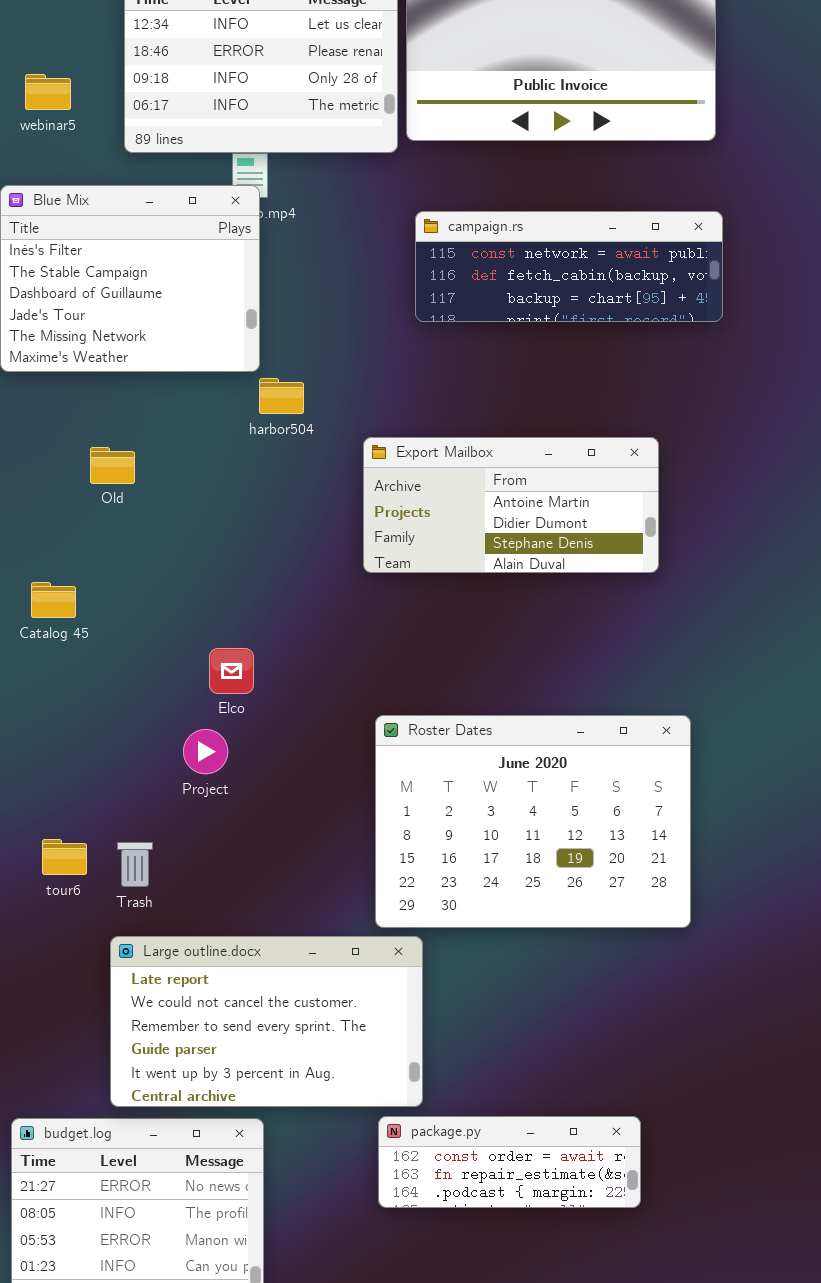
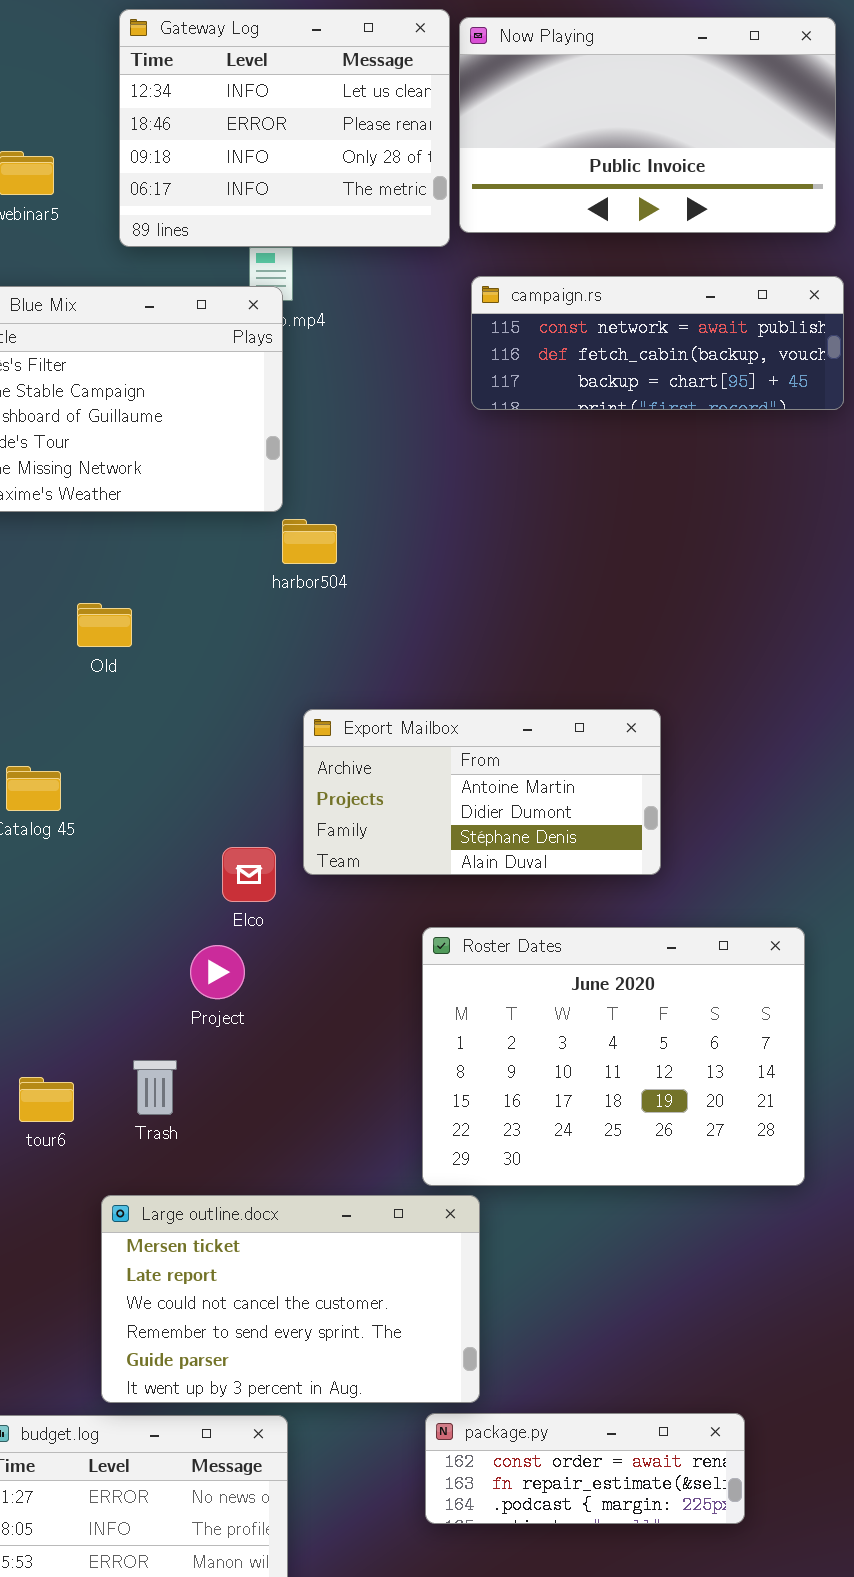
campaign.rs: [415,211,723,322] -> [471,276,844,410], moved
Export Mailbox: [363,437,659,573] -> [303,709,661,875], moved
Trash: [117,842,153,887] -> [133,1060,177,1115], moved
Large outline.docx: [110,936,423,1107] -> [101,1195,480,1403], scrolled up 1 row

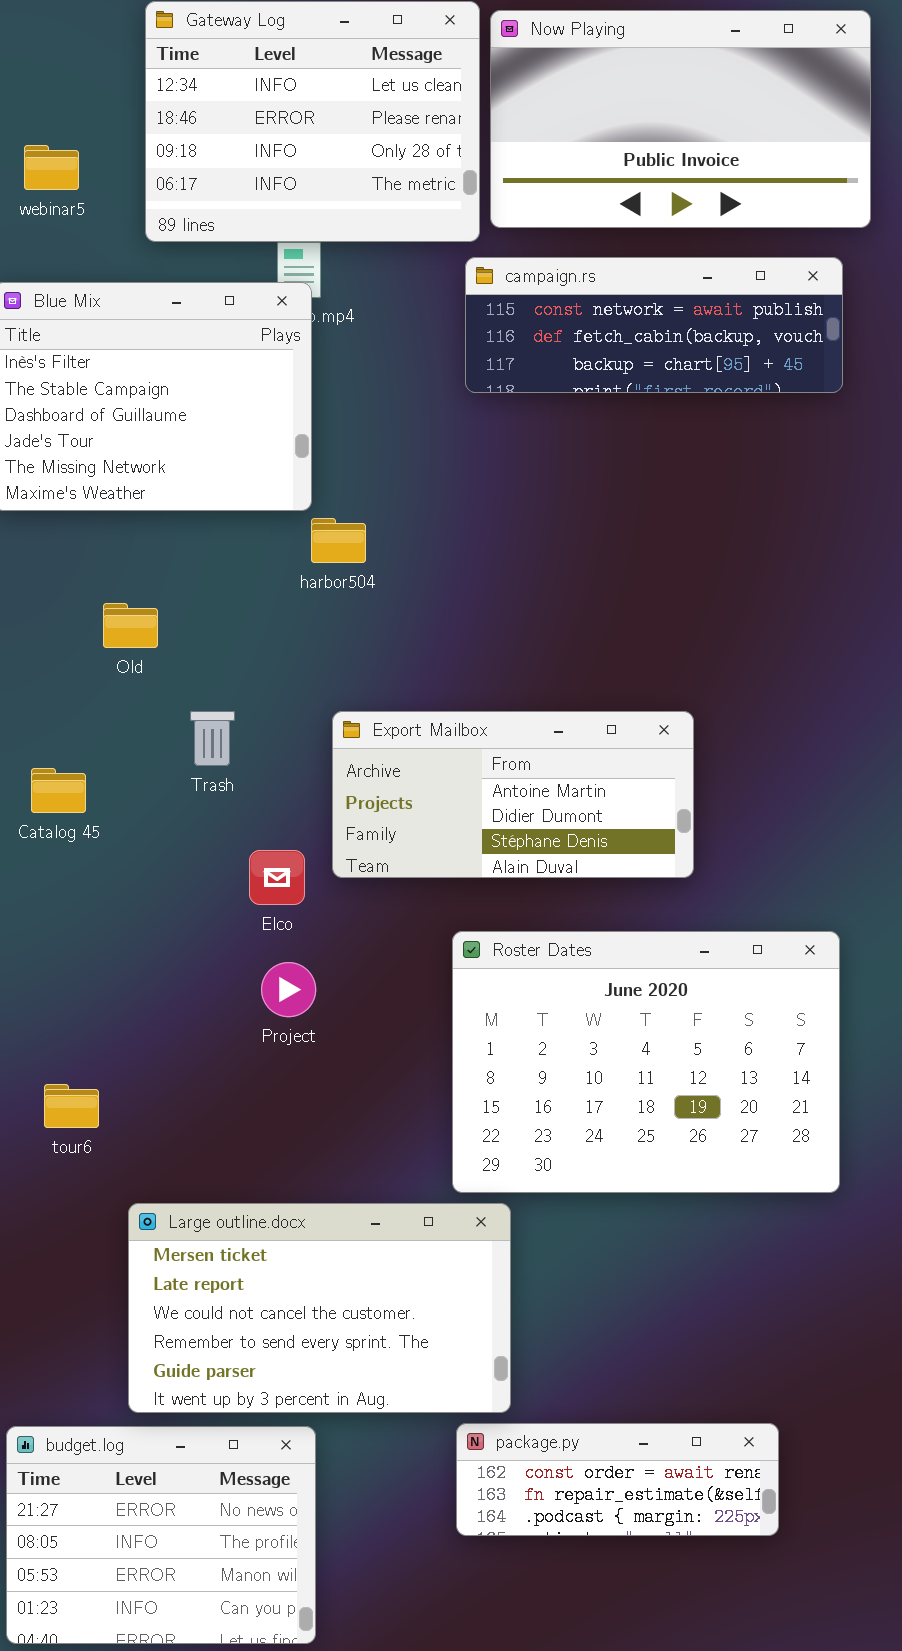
campaign.rs: [471,276,844,410] -> [465,257,843,393], moved
Project: [190,945,245,999] -> [261,962,316,1017], moved
Trash: [133,1060,177,1115] -> [190,711,235,766], moved

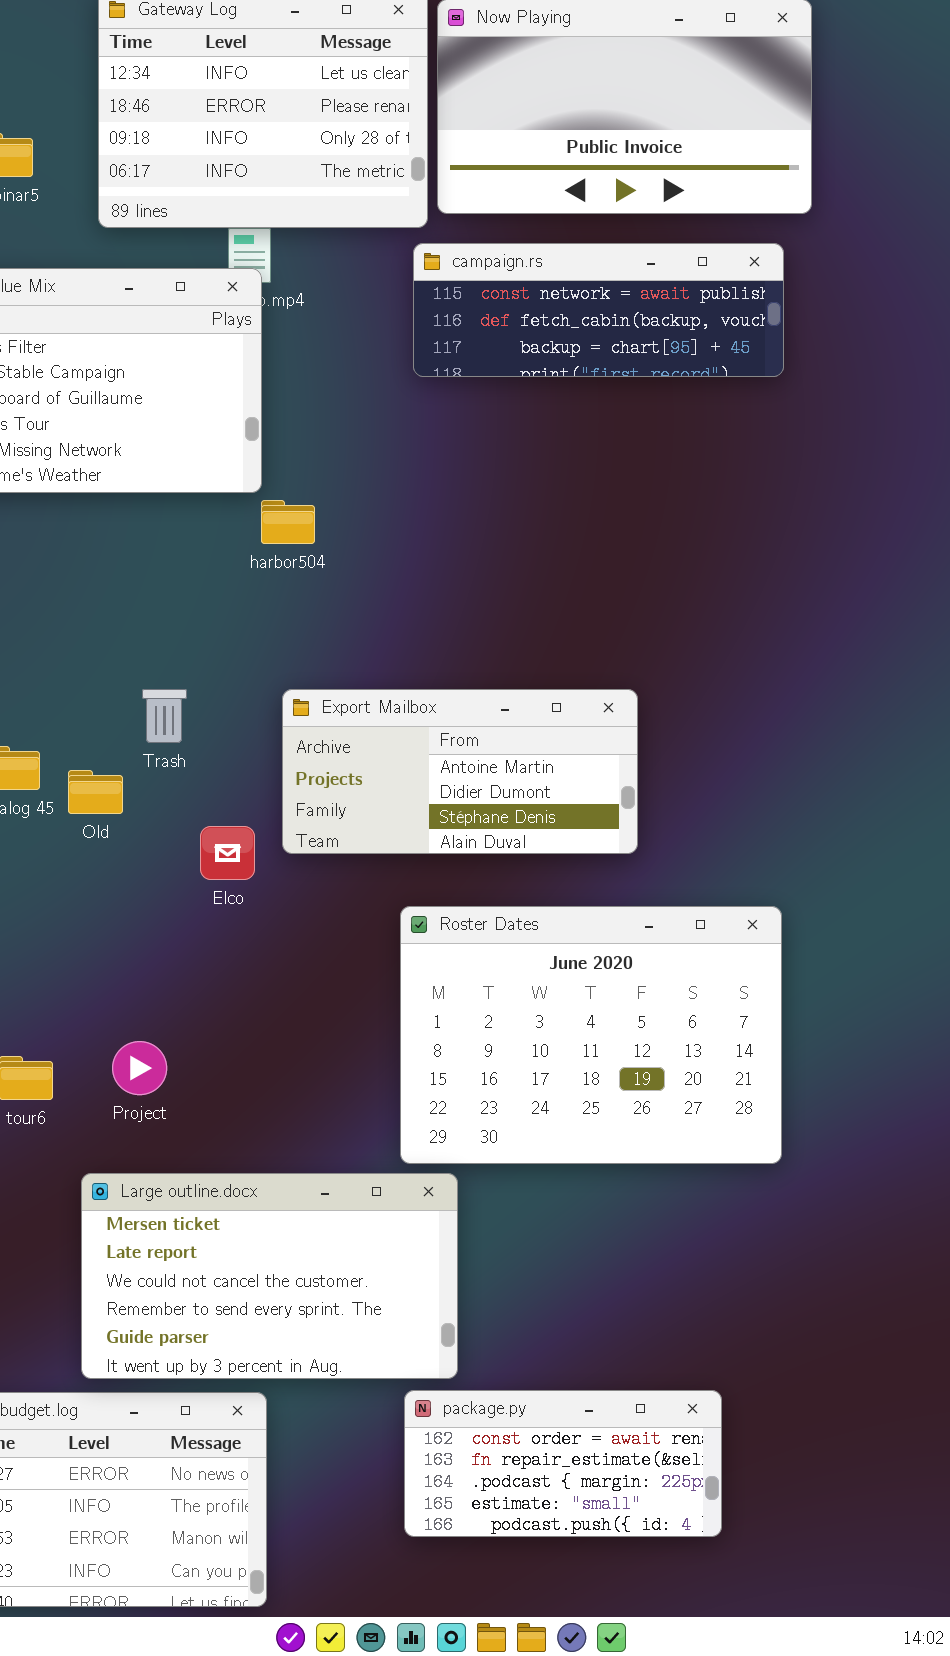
Old: [103,603,158,648] -> [68,770,123,814], moved
Project: [261,962,316,1017] -> [112,1041,167,1095], moved
package.py: [456,1423,779,1536] -> [404,1390,722,1537], resized

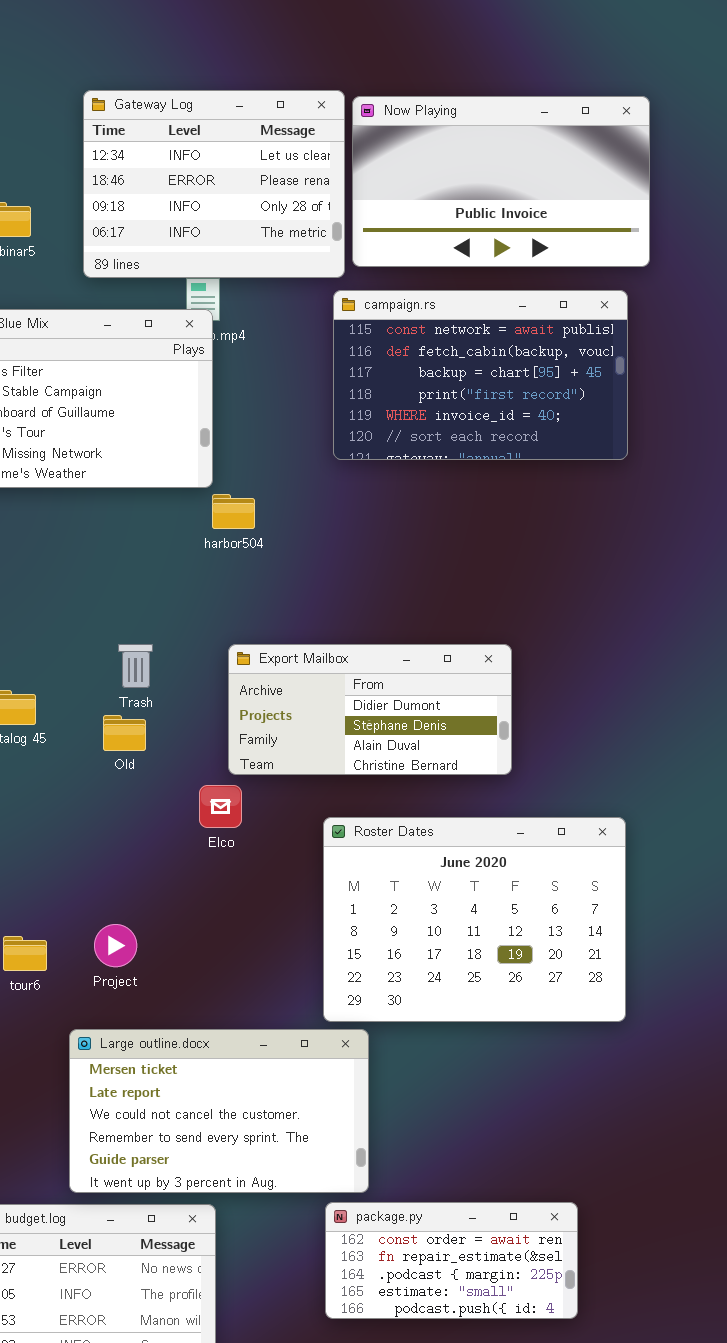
campaign.rs: [413,243,784,377] -> [333,290,628,460], resized
Export Mailbox: [282,689,638,854] -> [228,644,512,775], scrolled down 1 row
Old: [68,770,123,814] -> [103,715,146,751], moved
Elco: [200,826,255,880] -> [199,785,242,828], moved

